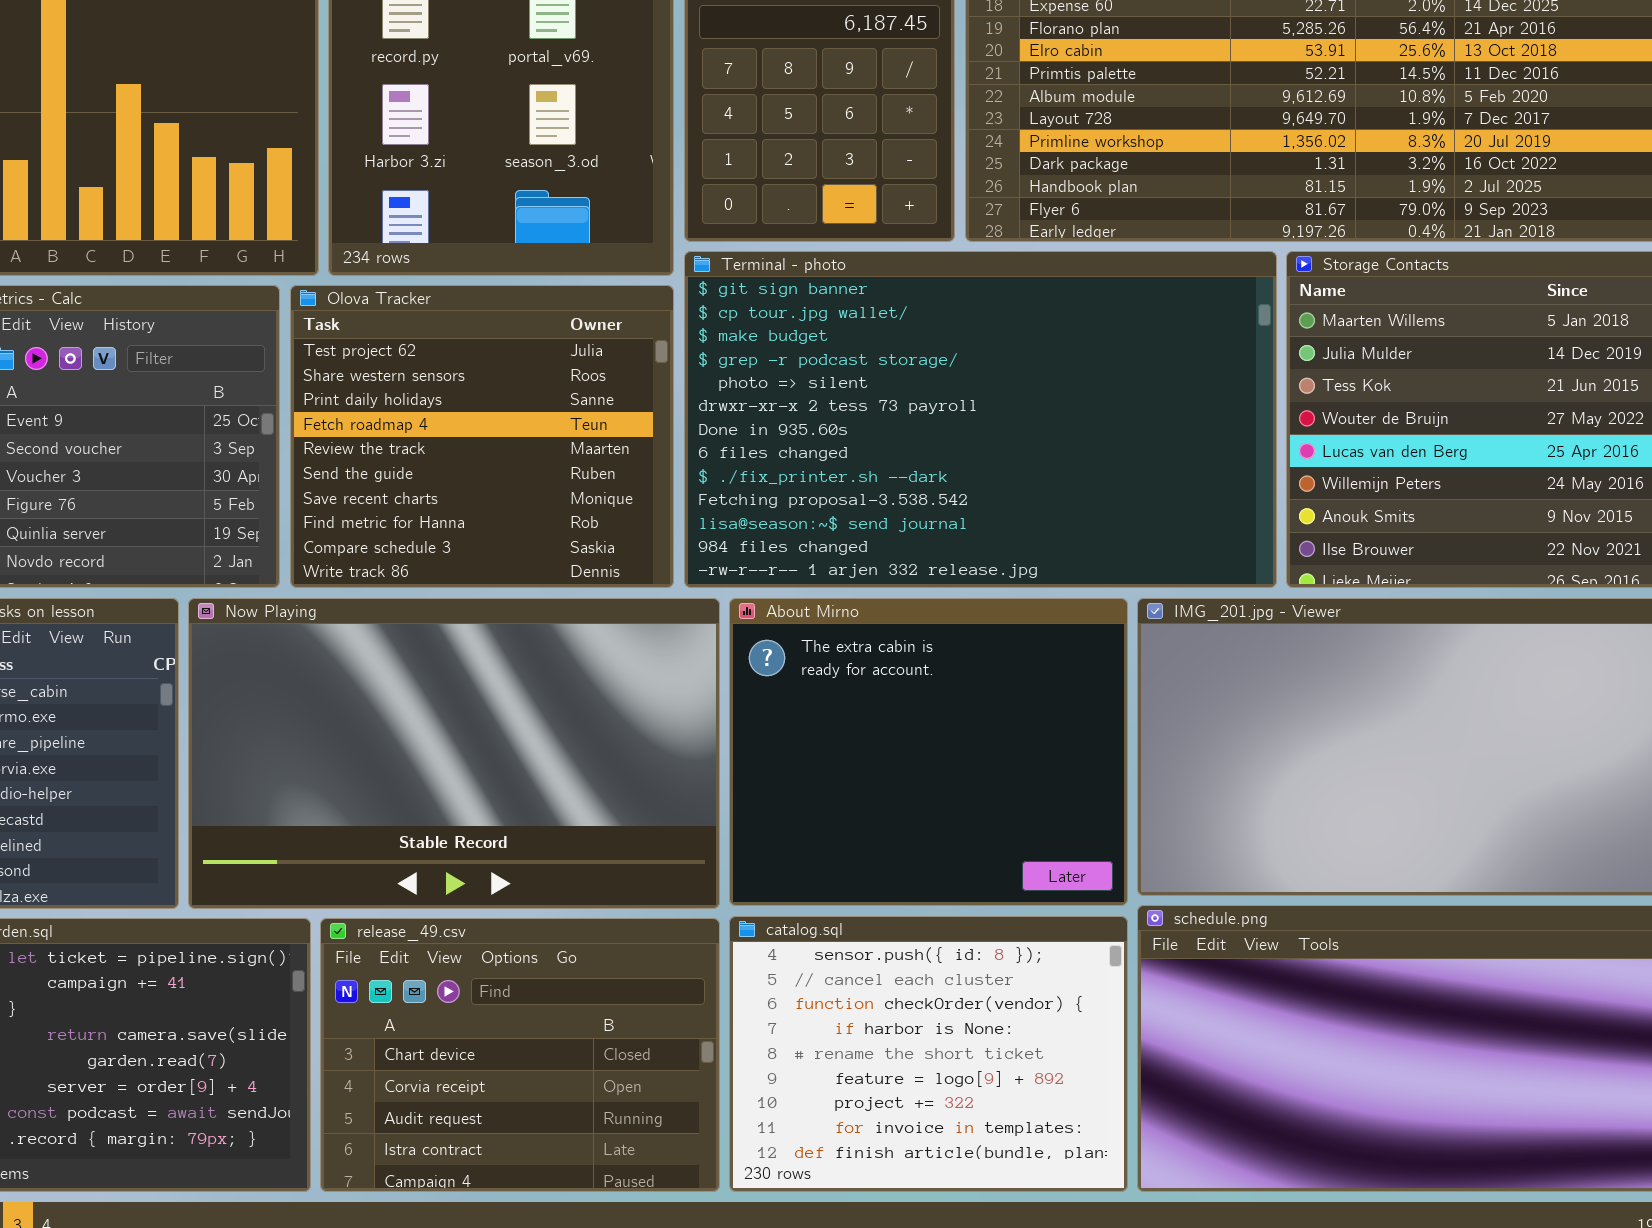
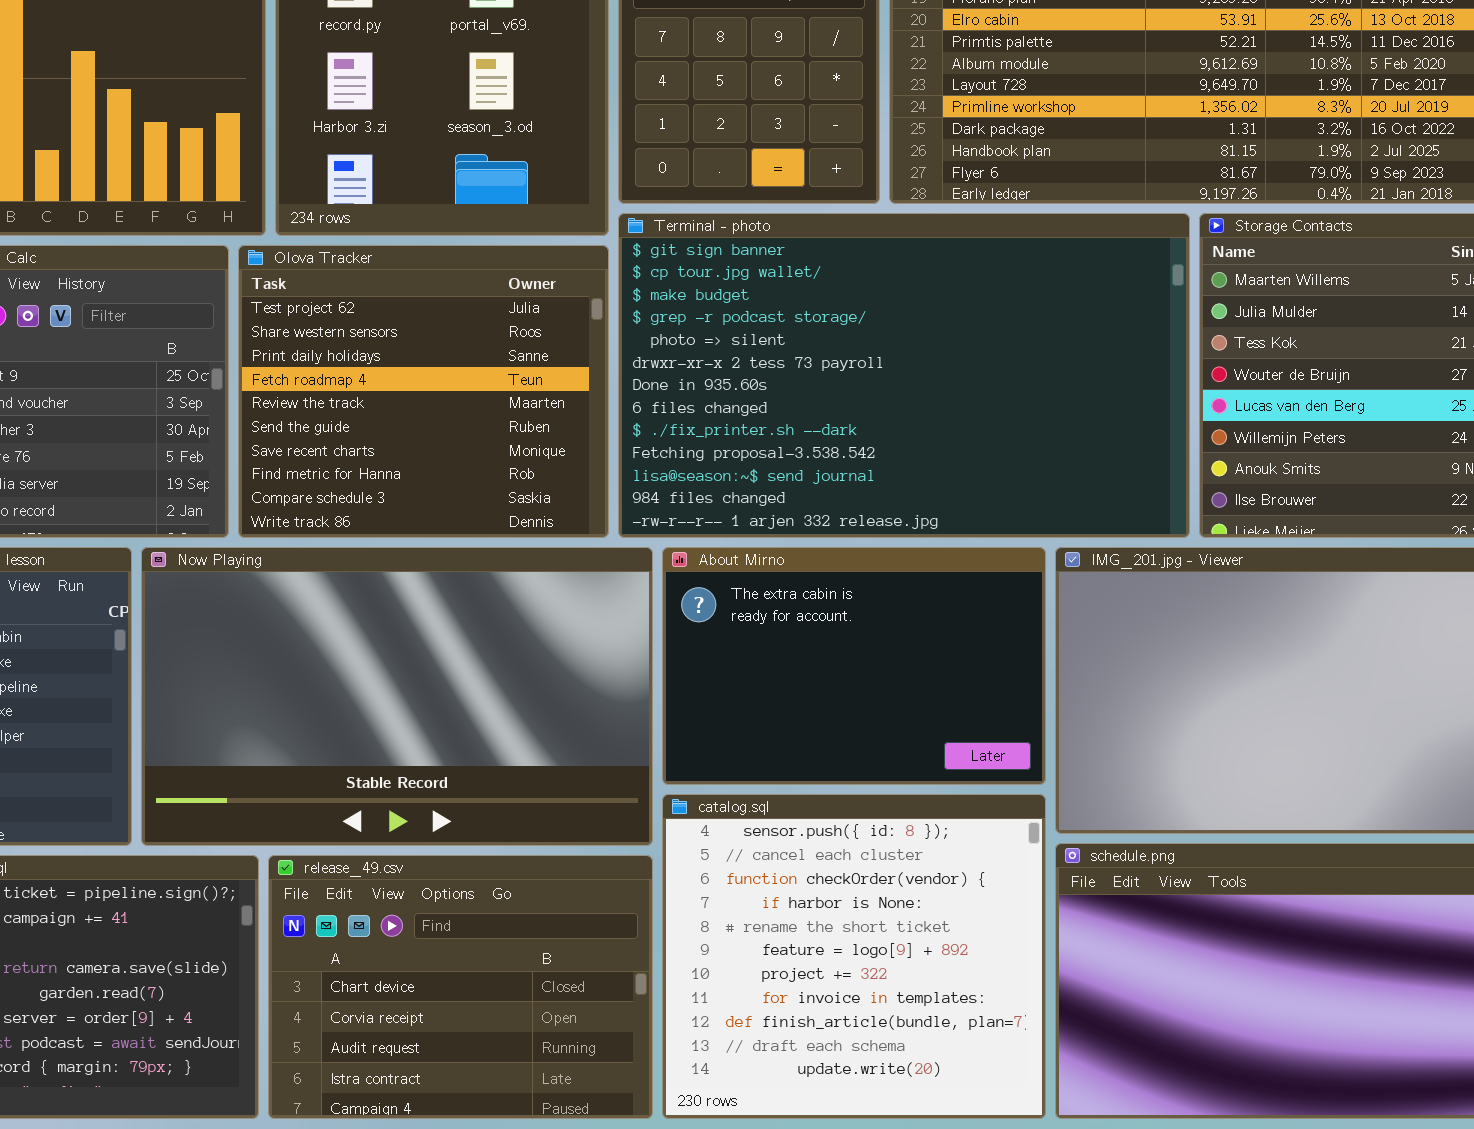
About Mirno: [729,598,1128,906] -> [662,547,1046,785], resized
catalog.sql: [729,916,1128,1192] -> [662,794,1046,1119], resized

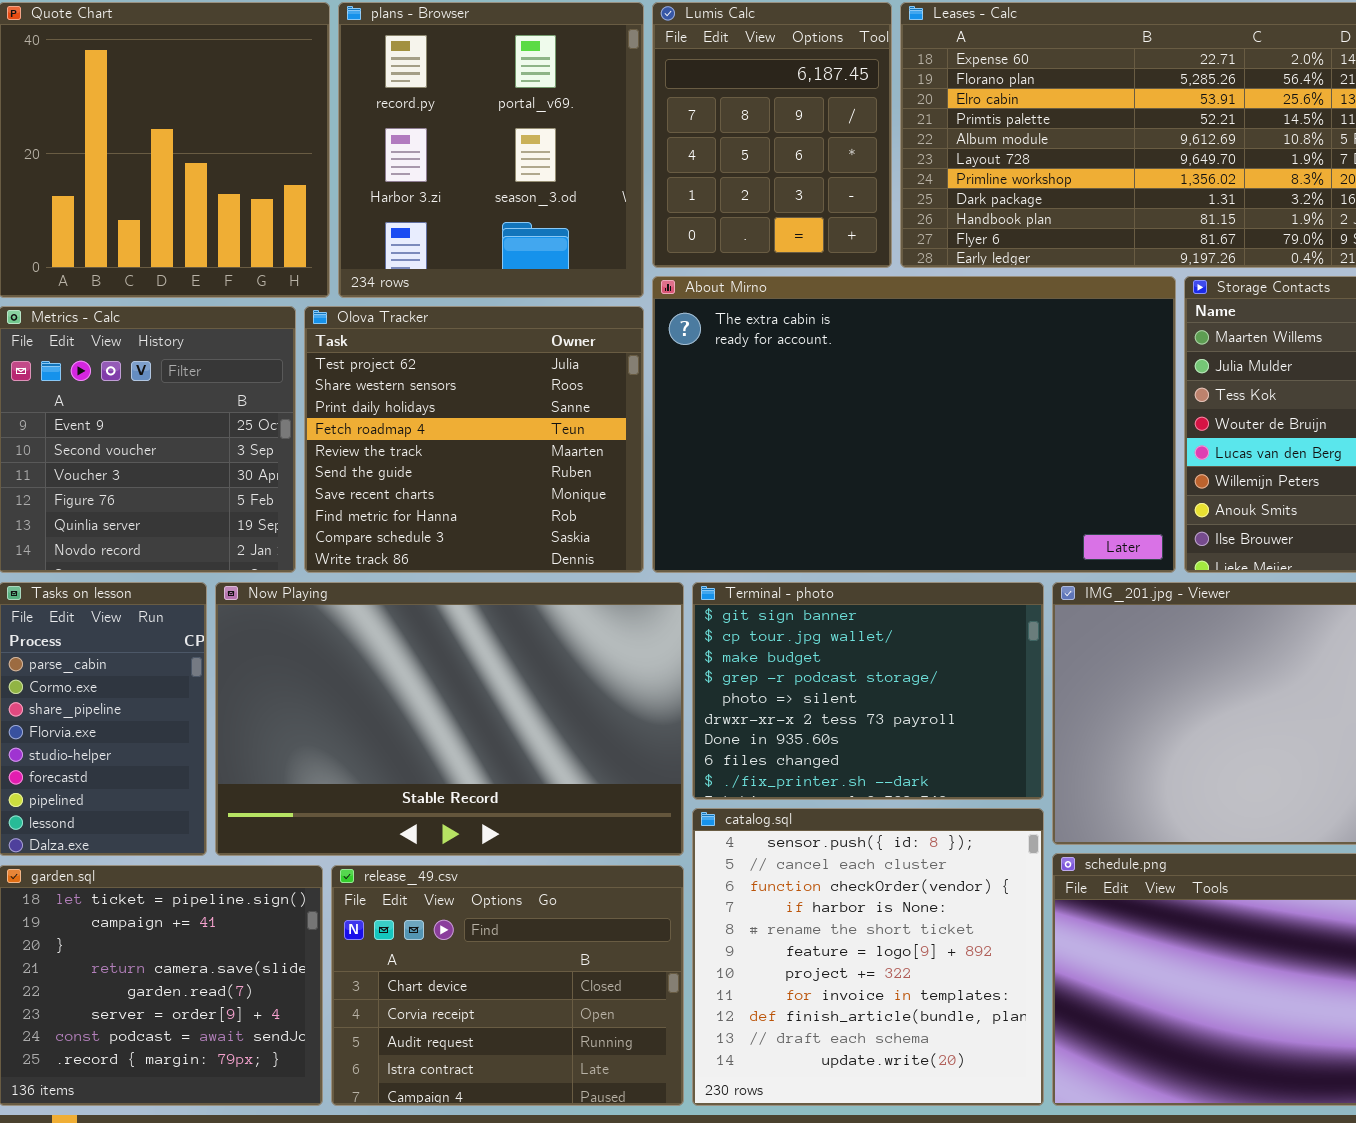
Terminal - photo: [618,213,1190,538] -> [692,582,1044,800], moved, resized
About Mirno: [662,547,1046,785] -> [652,276,1176,573], moved, resized

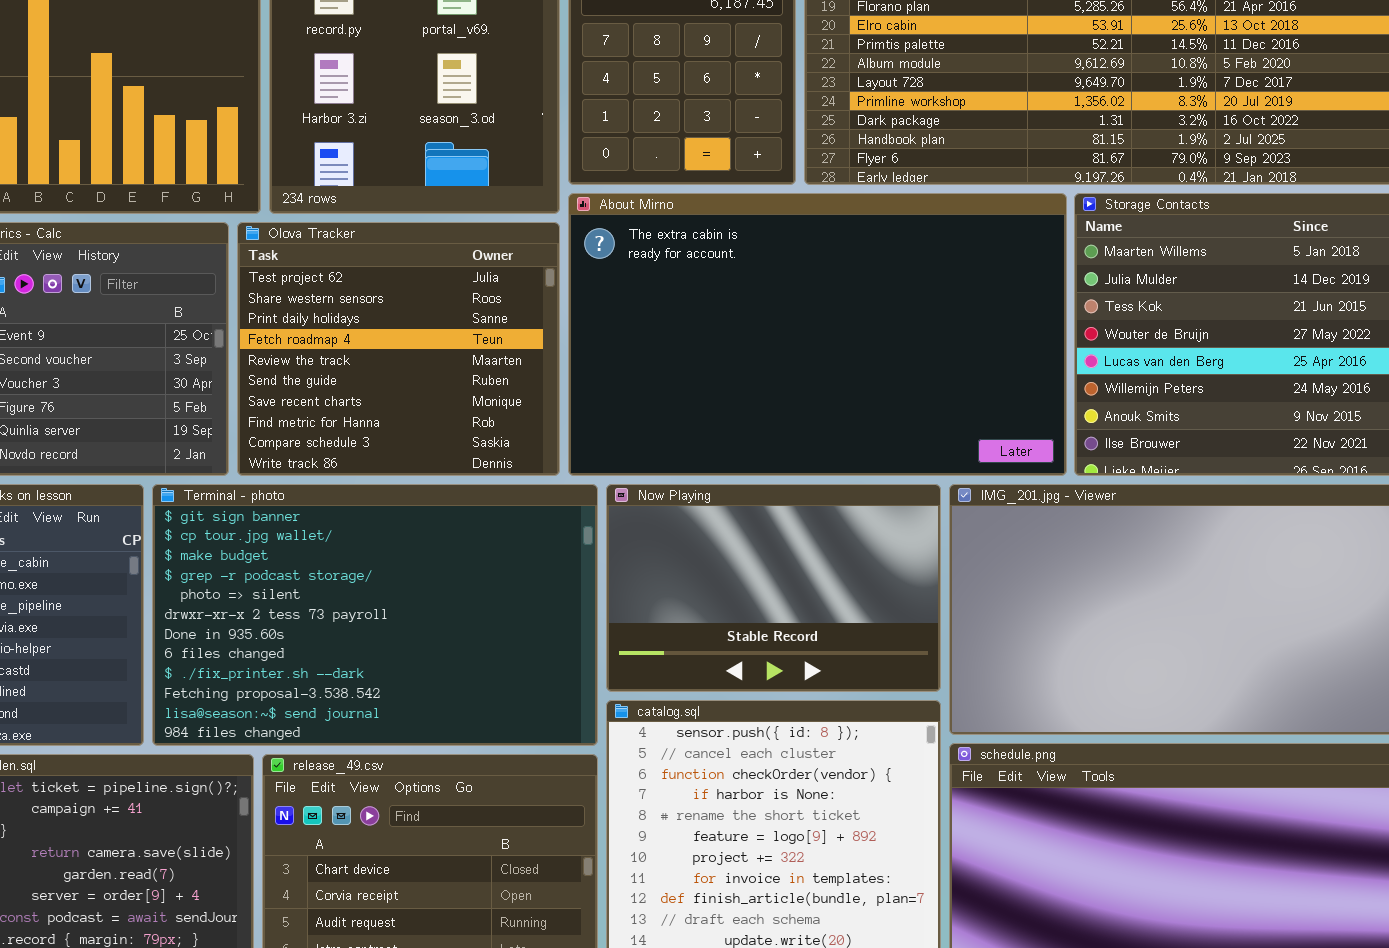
Now Playing: [215,582,684,856] -> [606,484,941,692], moved, resized
Terminal - photo: [692,582,1044,800] -> [152,484,598,746], moved, resized

